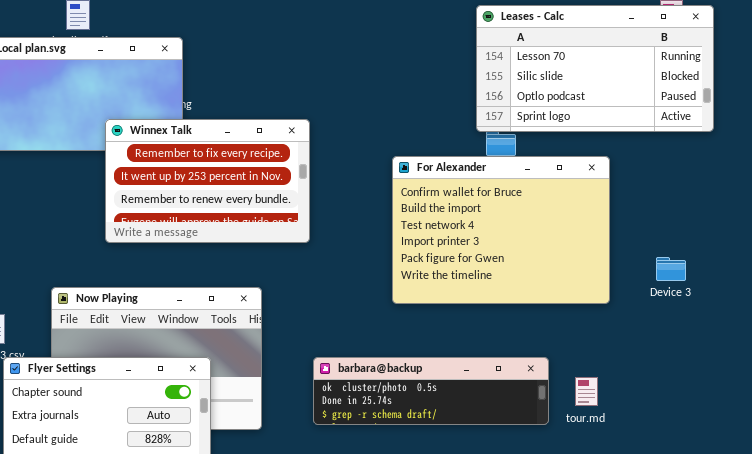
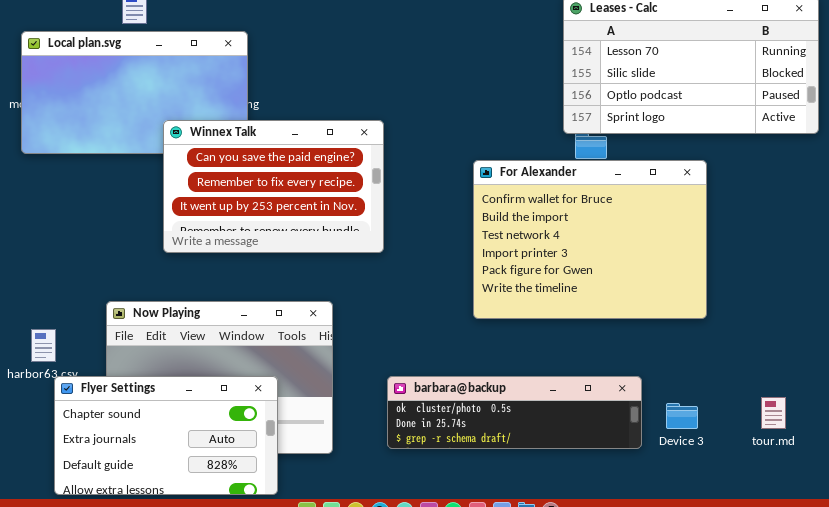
Winnex Talk: [105,119,310,243] -> [163,120,384,253], scrolled up 1 row
Device 3: [656,257,686,281] -> [666,403,698,429], moved
tour.md: [575,377,598,406] -> [761,397,786,429], moved

